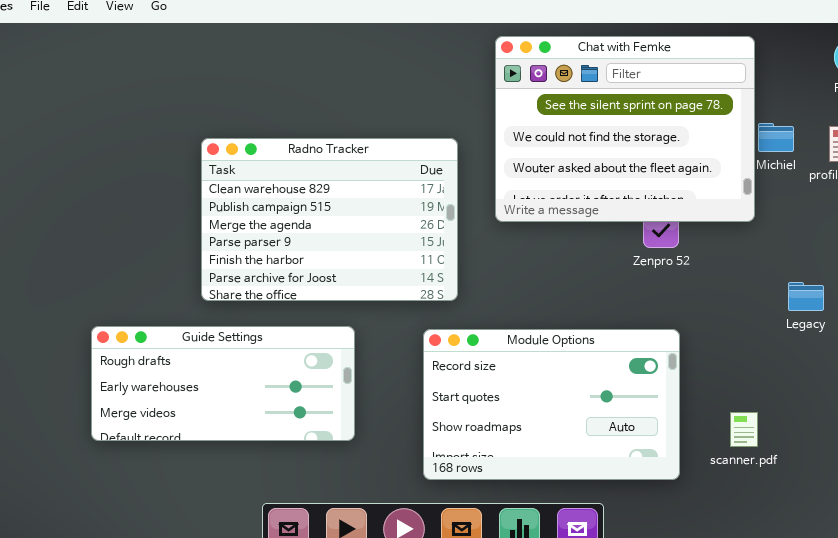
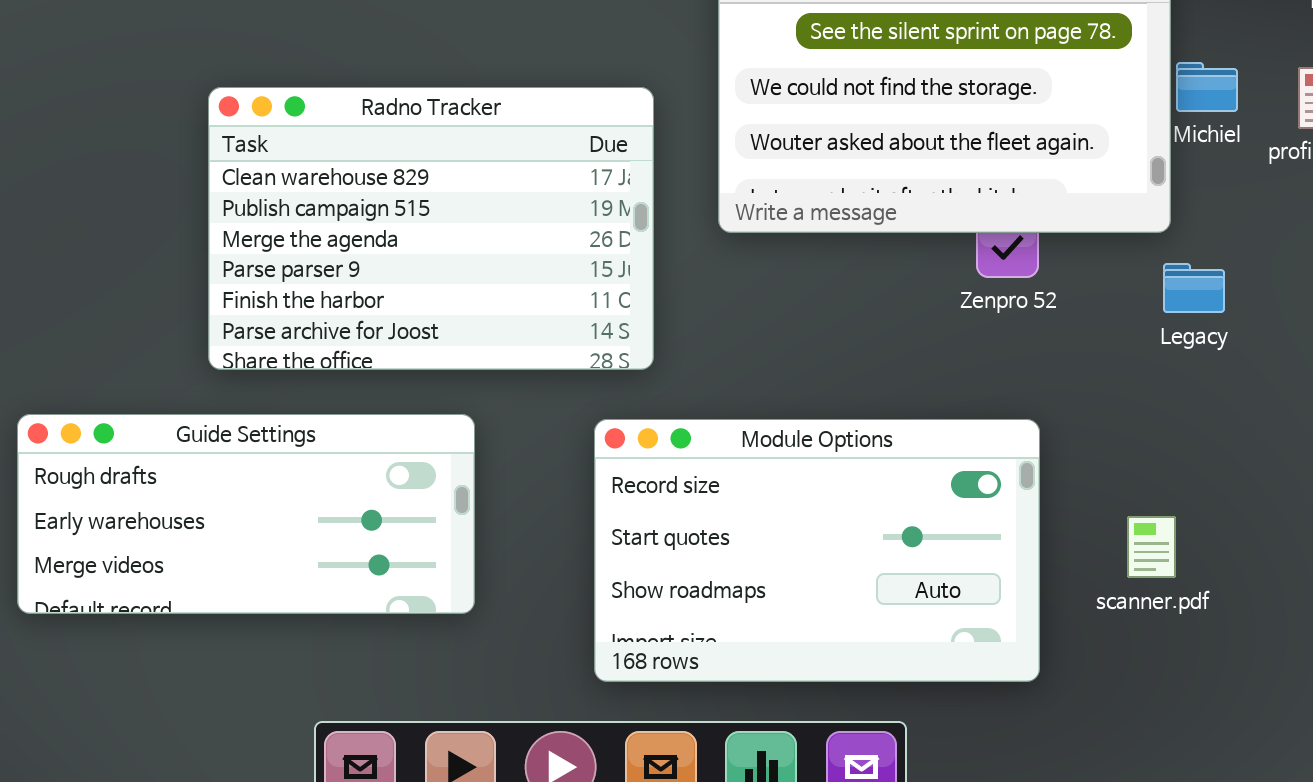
Legacy: [788,282,824,311] -> [1163,263,1225,313], moved
scanner.pdf: [730,412,758,447] -> [1127,516,1176,578], moved

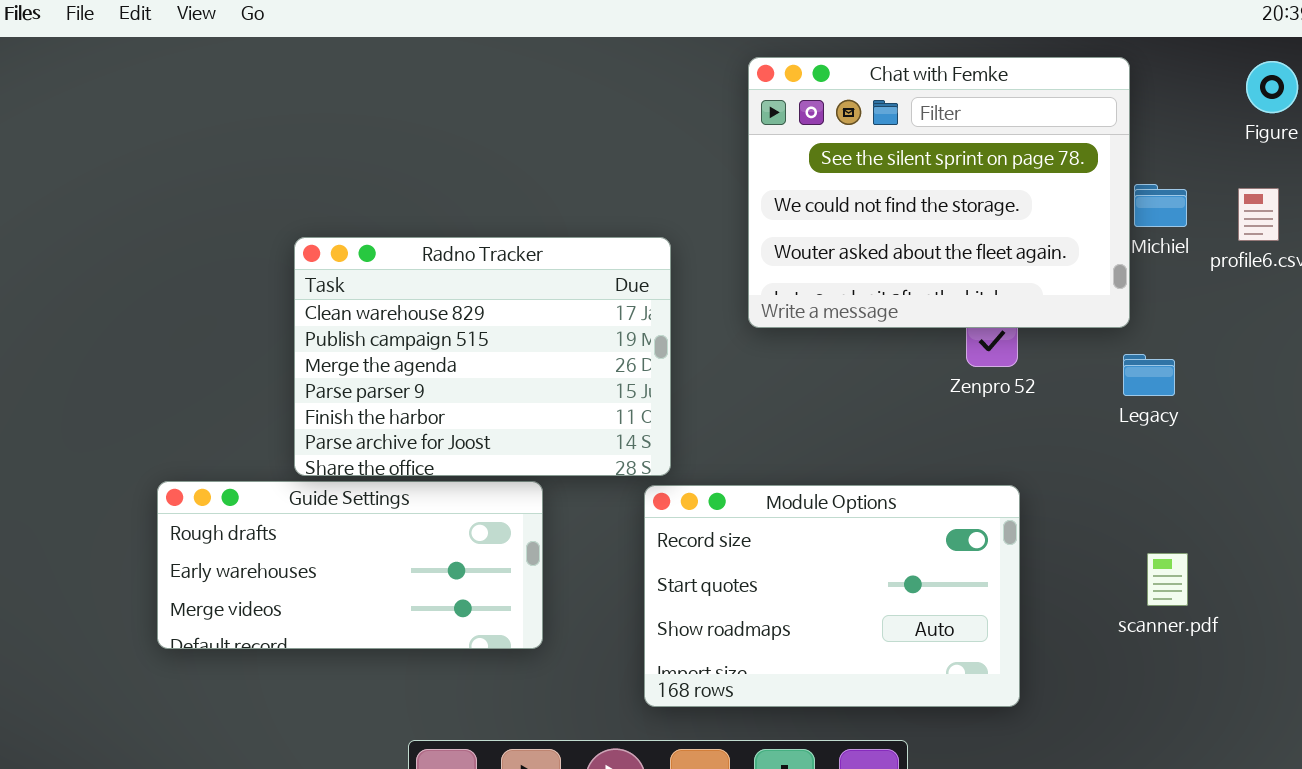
Radno Tracker: [208,87,654,370] -> [294,237,671,476], moved
scanner.pdf: [1127,516,1176,578] -> [1147,553,1188,606], moved

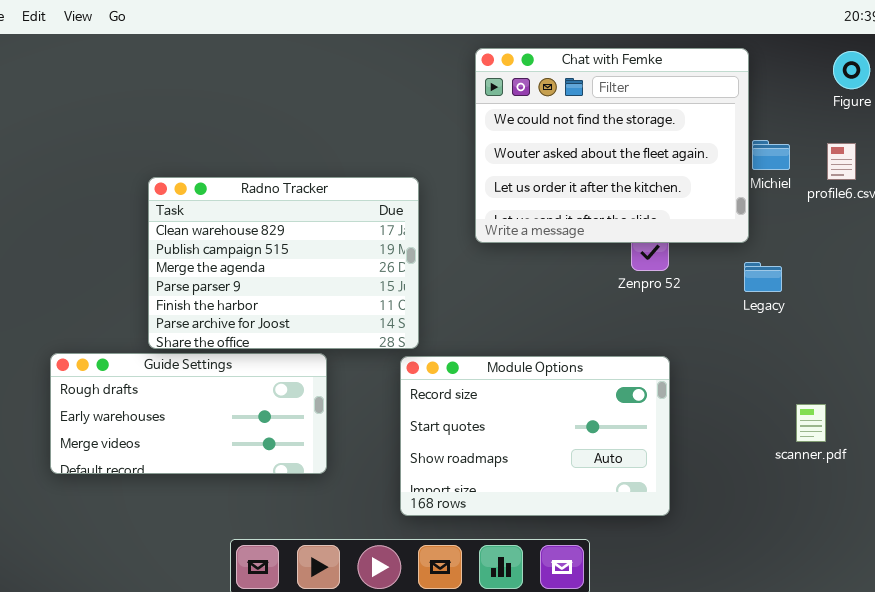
Chat with Femke: [748,57,1130,328] -> [475,48,749,243], scrolled down 1 row
scanner.pdf: [1147,553,1188,606] -> [796,404,826,442], moved

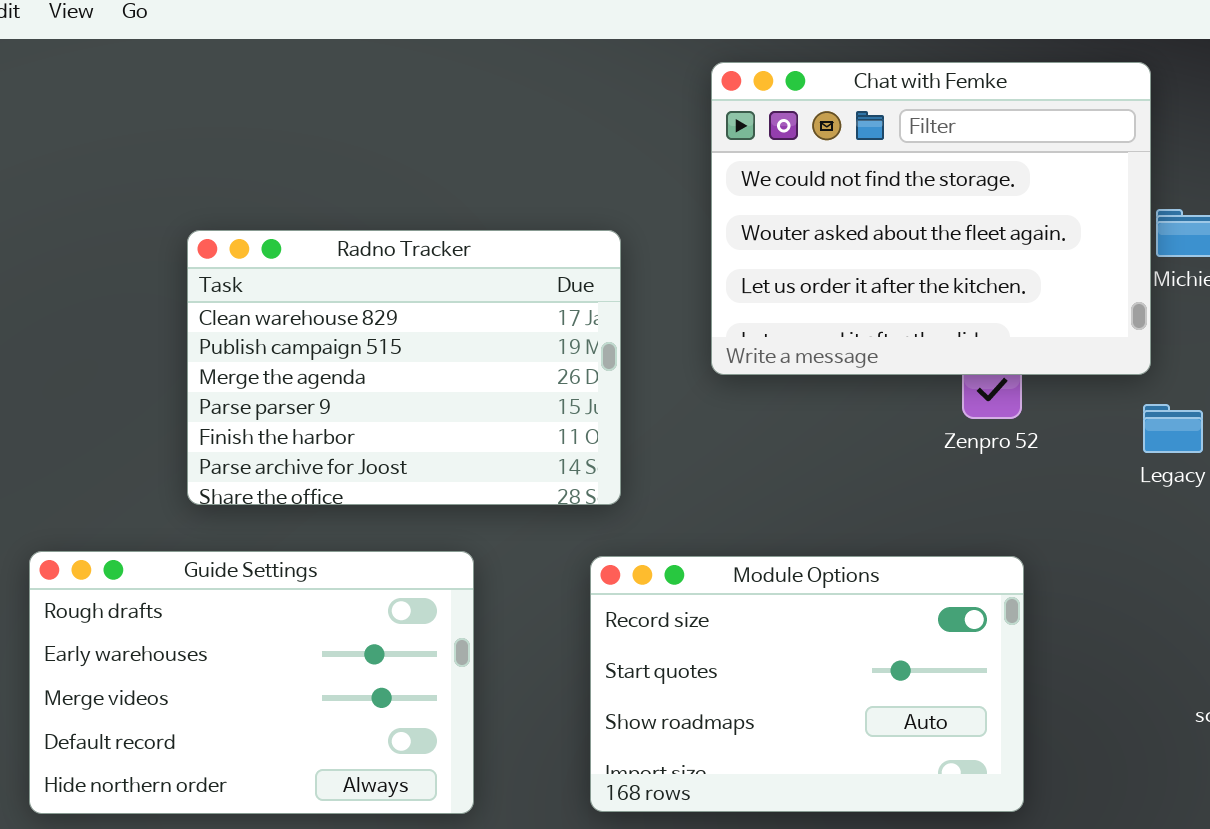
Radno Tracker: [148,177,419,349] -> [187,230,621,505], moved
Guide Settings: [50,353,327,474] -> [29,551,474,814], resized

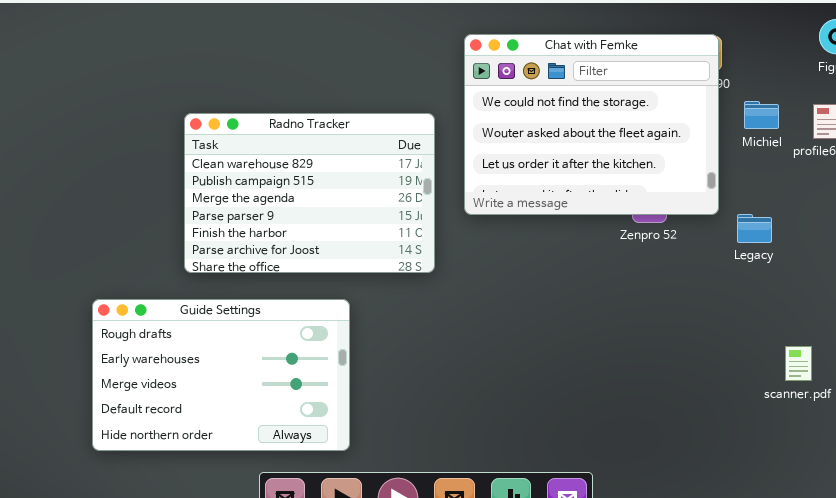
Chat with Femke: [711,62,1151,375] -> [464,34,719,215], moved
Module Options: [590,556,1024,812] -> none, closed

